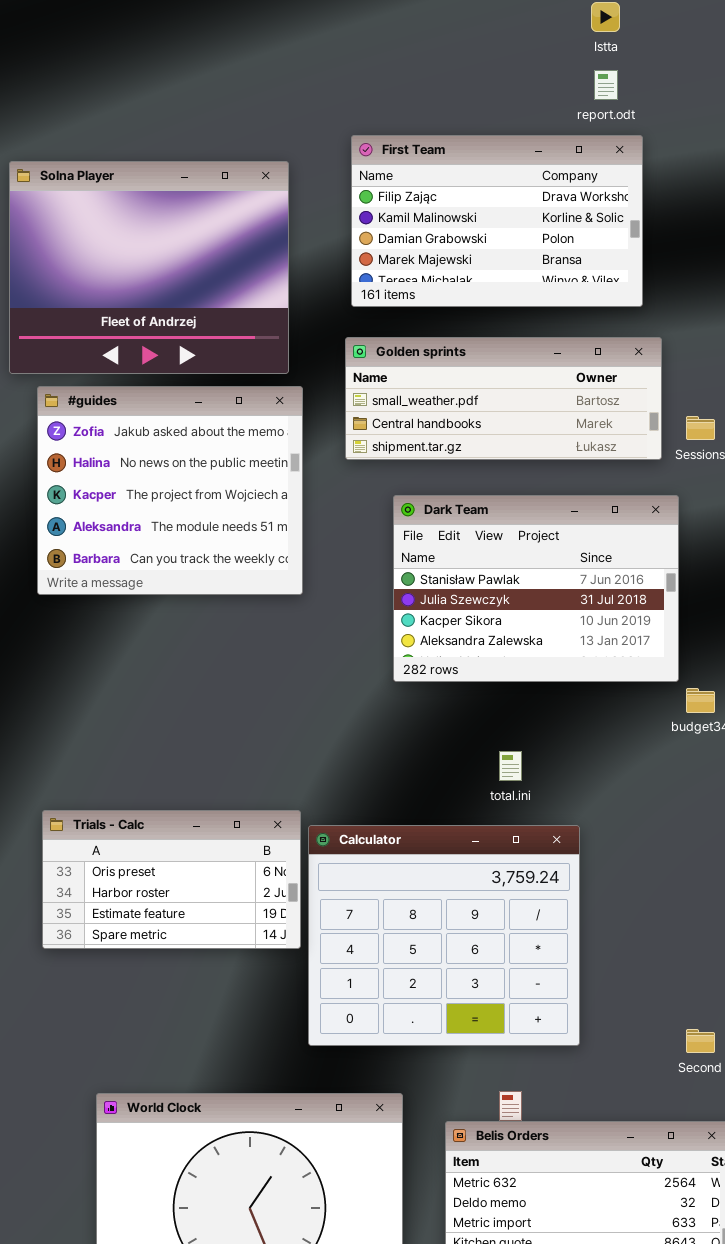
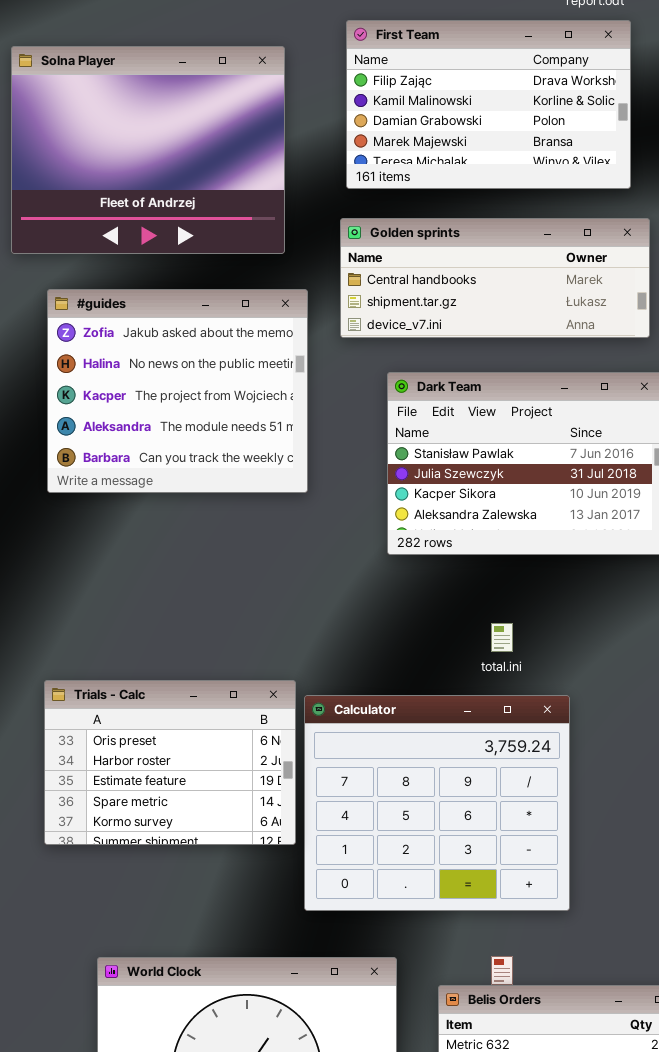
Golden sprints: [345,337,662,460] -> [340,218,650,338], scrolled down 1 row
#guides: [37,386,303,595] -> [47,289,308,493], moved
Trials - Calc: [42,810,301,949] -> [44,680,296,845], resized

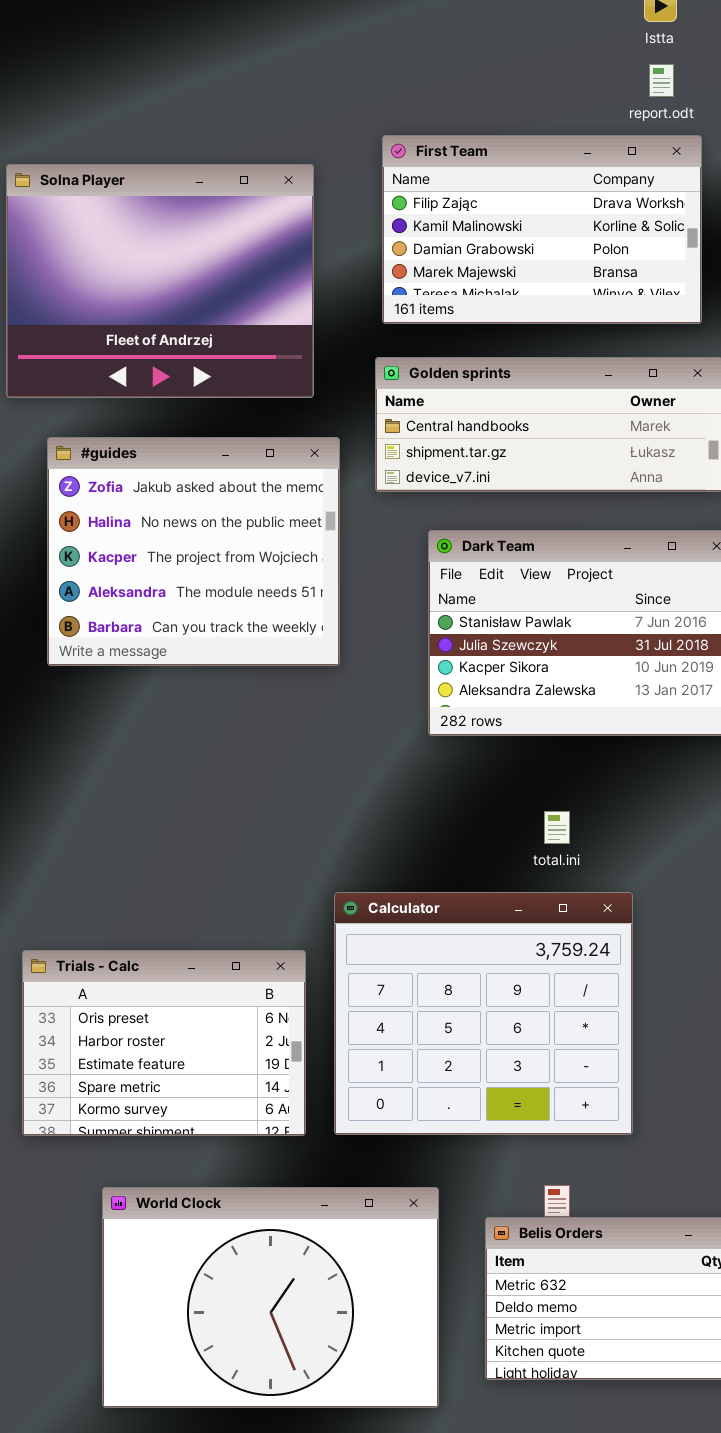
Trials - Calc: [44,680,296,845] -> [22,950,306,1136], moved

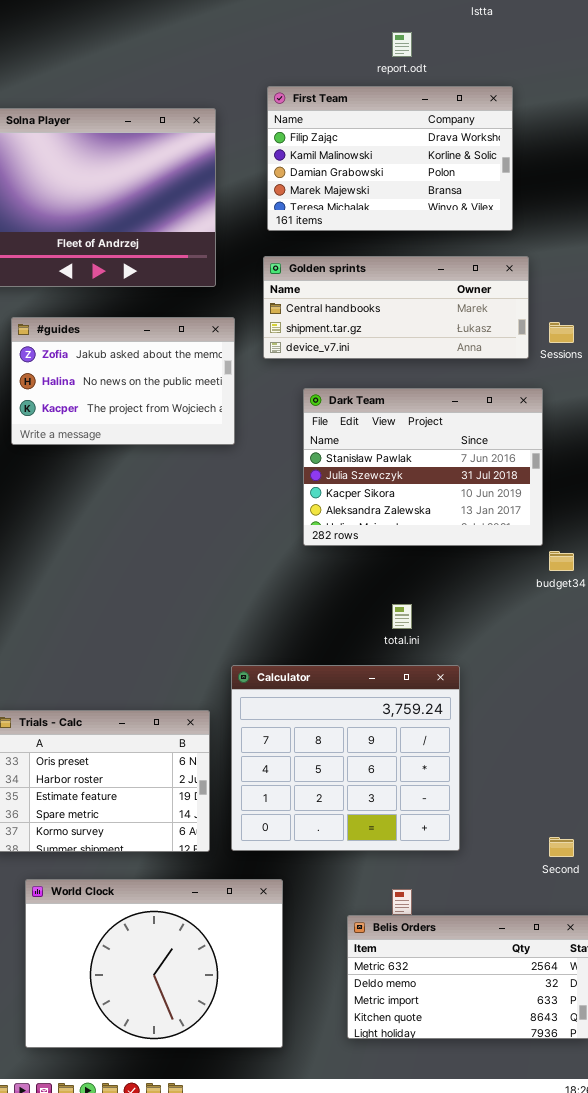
report.odt: [649,64,674,97] -> [392,32,412,57], moved
#guides: [47,437,340,666] -> [11,317,235,445], resized
World Clock: [102,1187,439,1408] -> [25,879,283,1048], moved

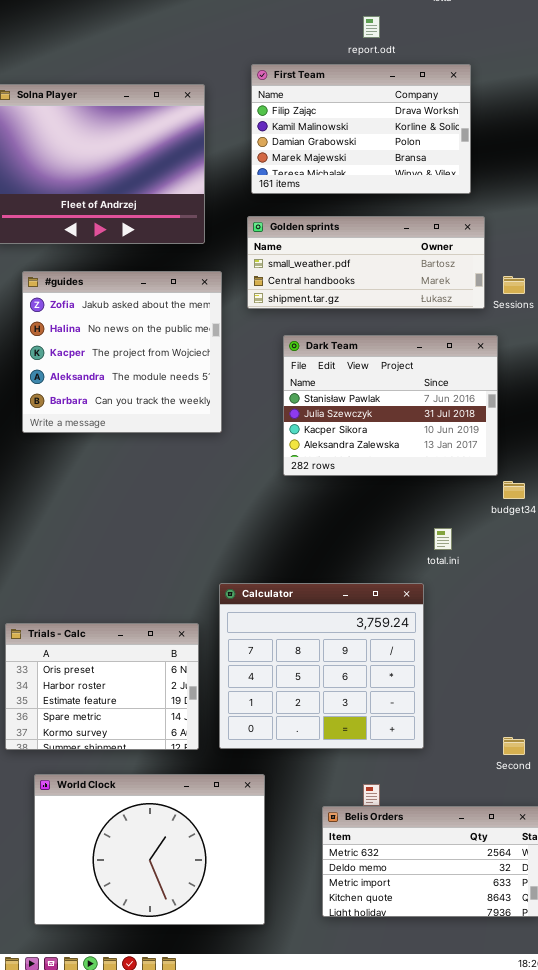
Golden sprints: [263,256,529,359] -> [247,216,485,309], scrolled up 1 row
#guides: [11,317,235,445] -> [22,271,222,433], resized
total.ini: [392,604,412,629] -> [434,528,452,550], moved

